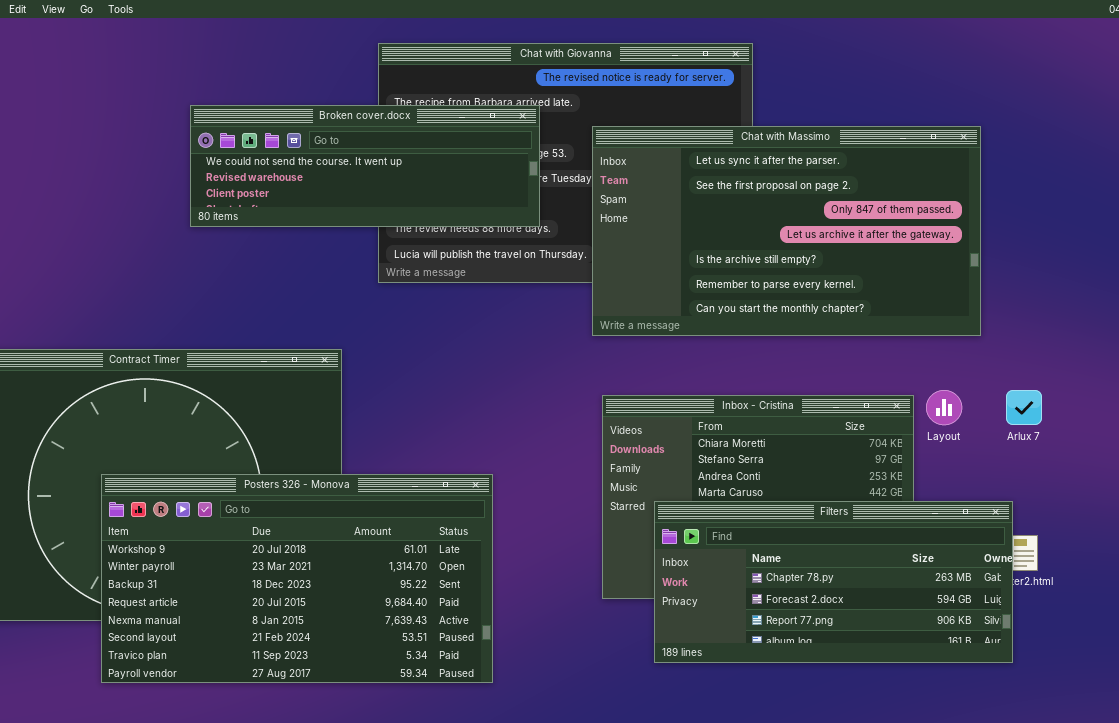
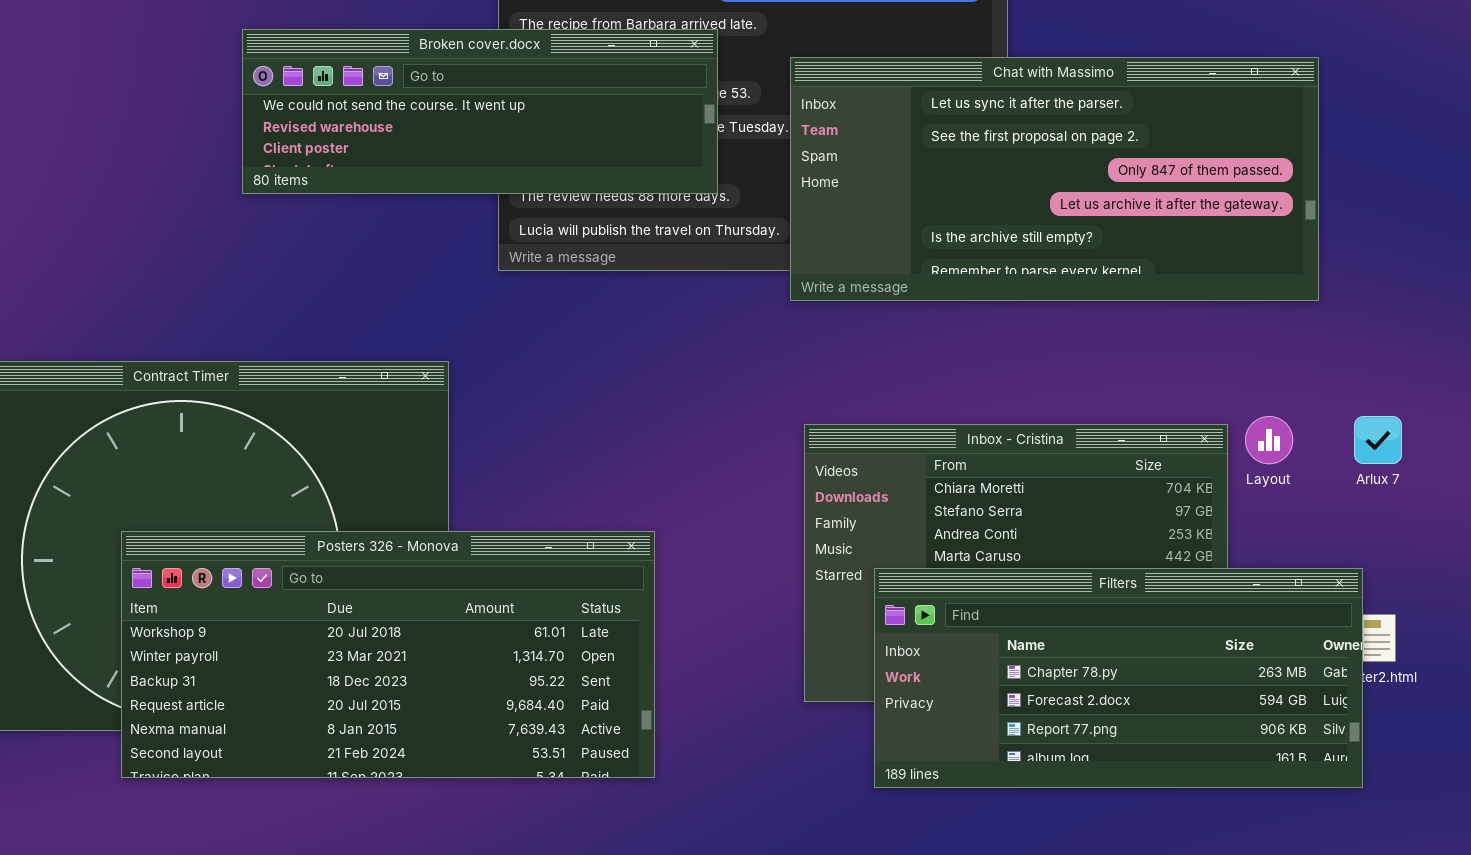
Chat with Massimo: [592,126,981,336] -> [790,57,1319,301], resized
Posters 326 - Monova: [101,474,493,683] -> [121,531,655,778], resized

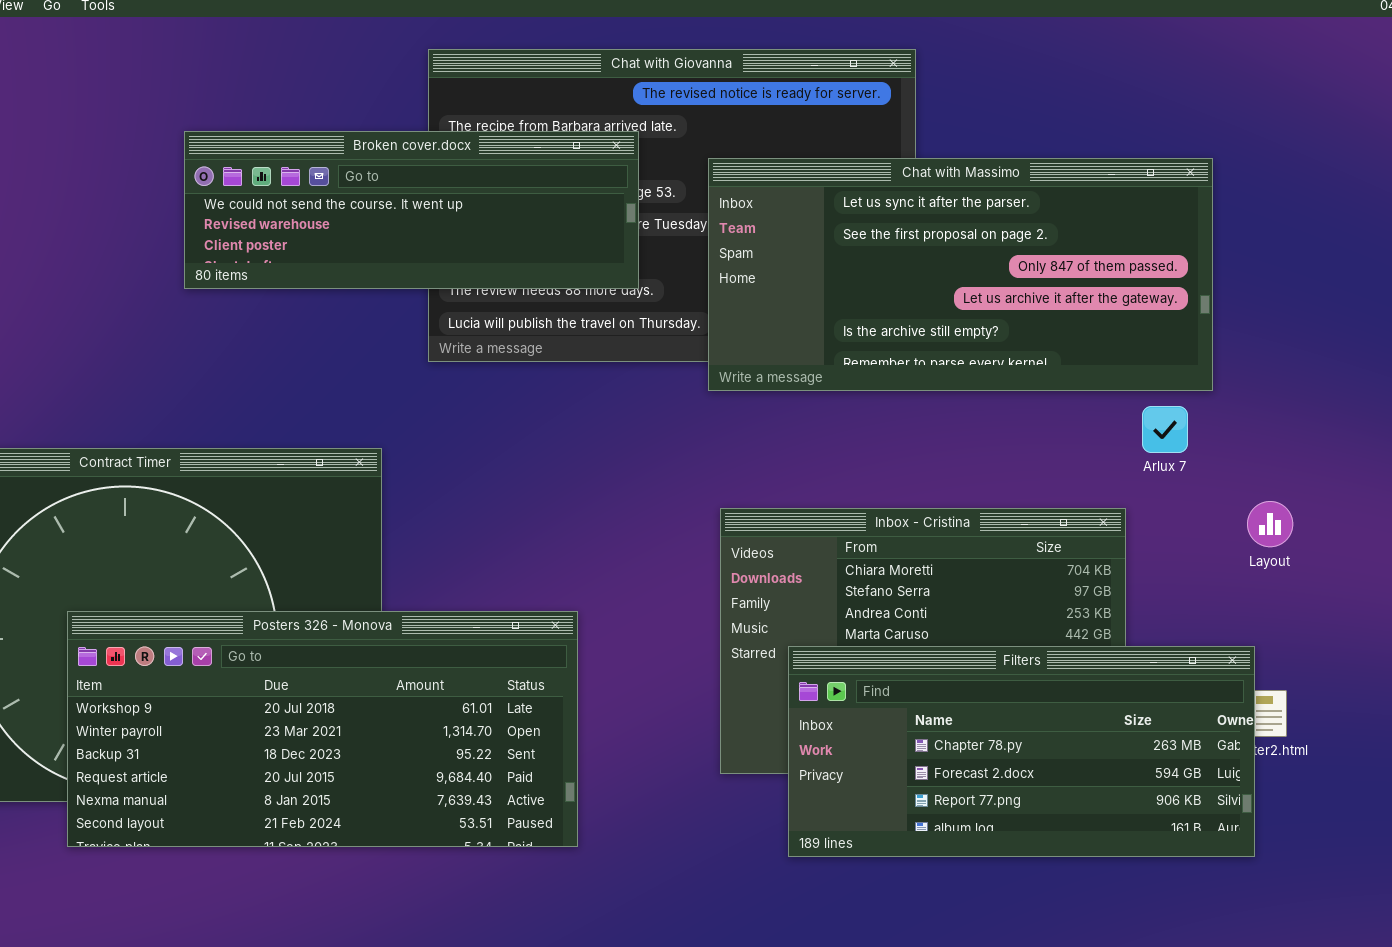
Layout: [1245,416,1293,464] -> [1247,501,1293,547], moved
Arlux 7: [1354,416,1402,464] -> [1142,406,1188,453], moved

